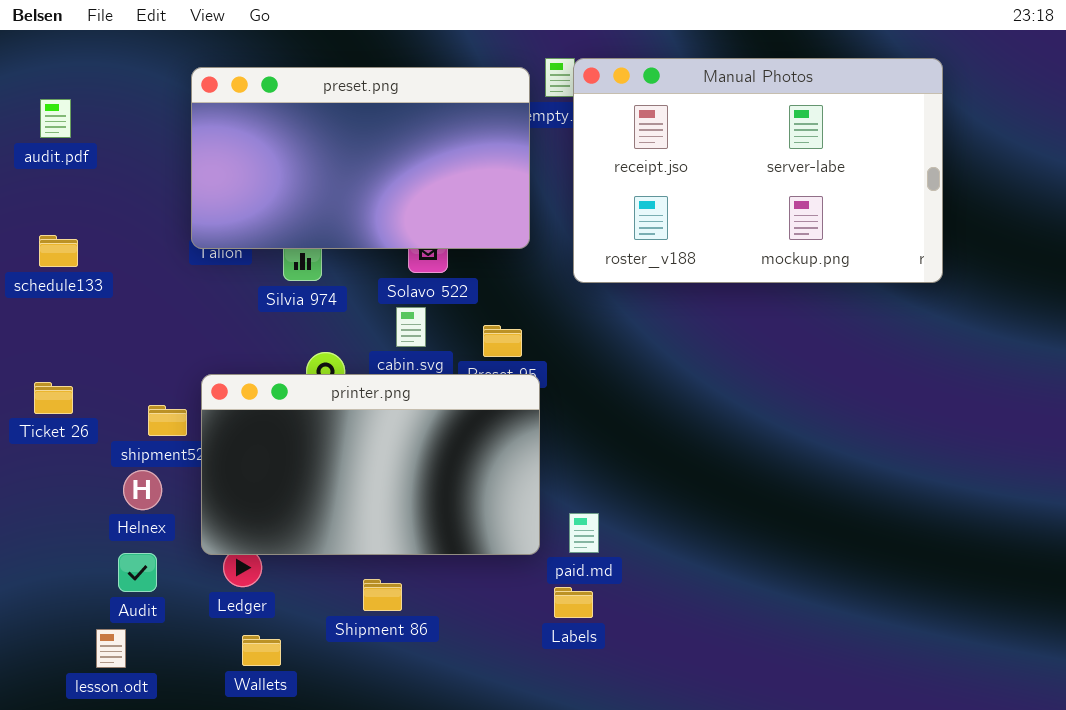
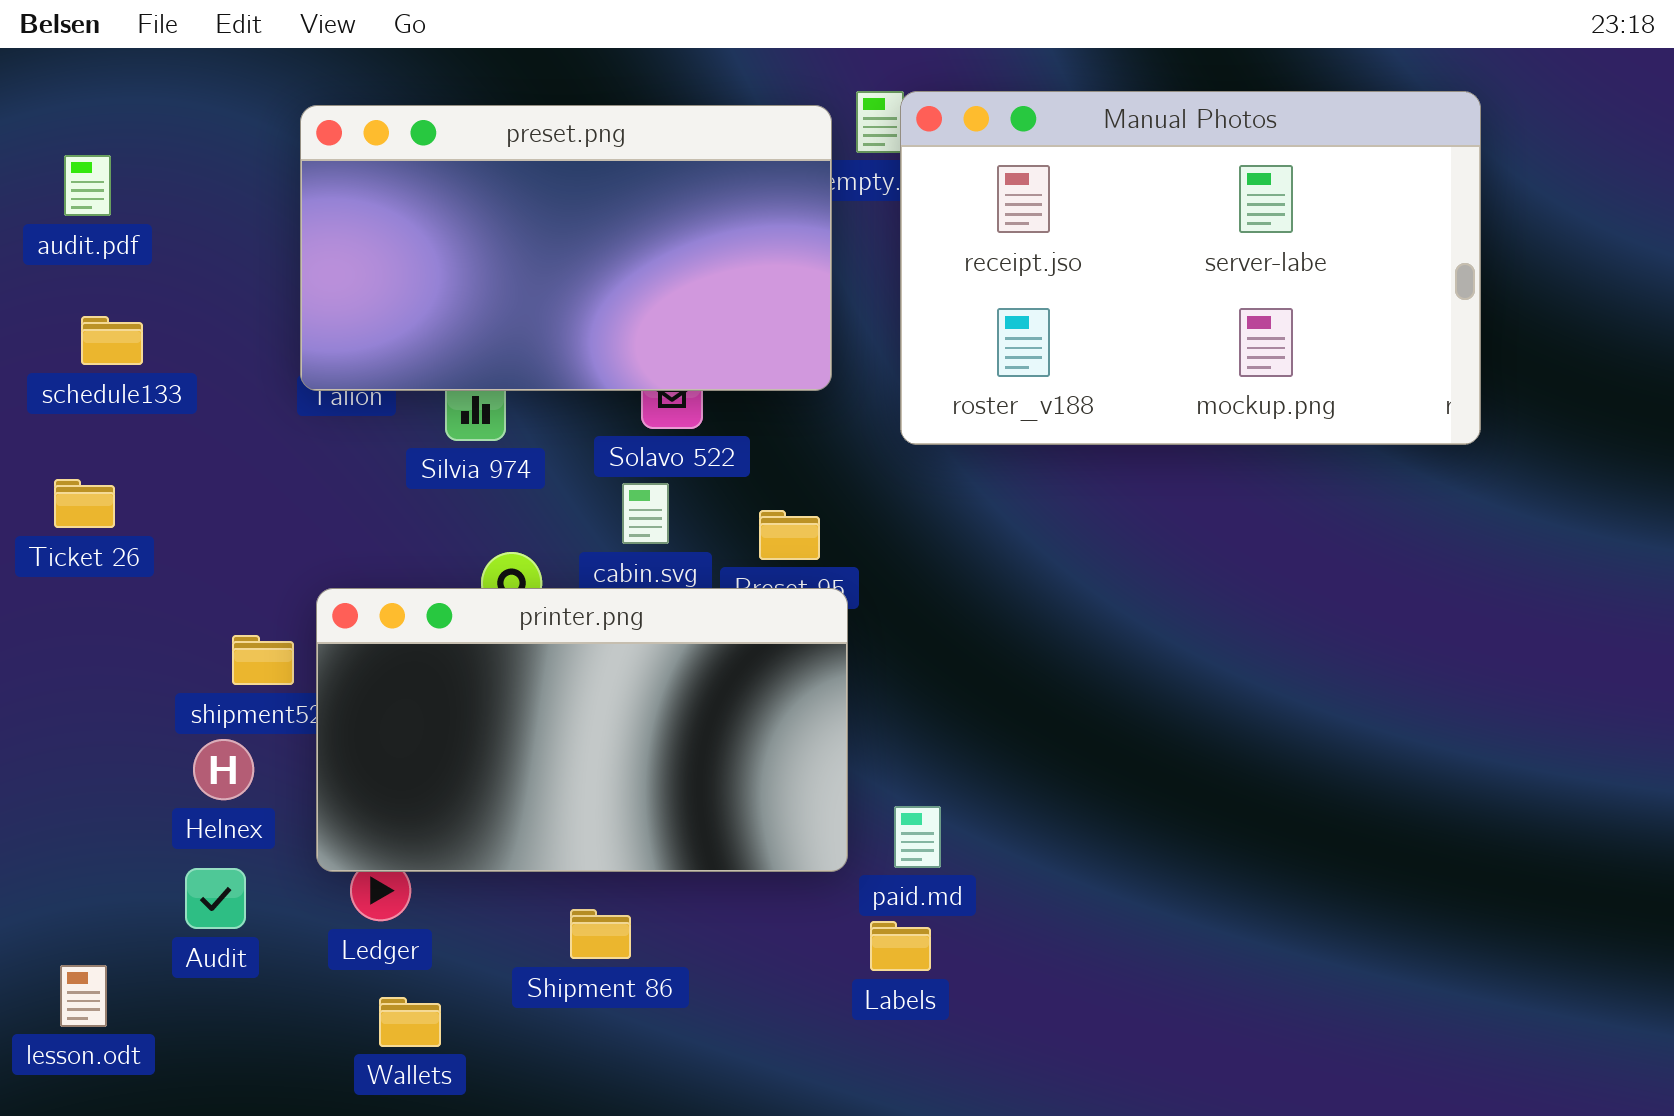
schedule133: [39,235,78,267] -> [81,316,143,365], moved
Ticket 26: [34,382,73,414] -> [54,479,115,528], moved
lesson.odt: [96,629,126,668] -> [60,965,107,1027], moved

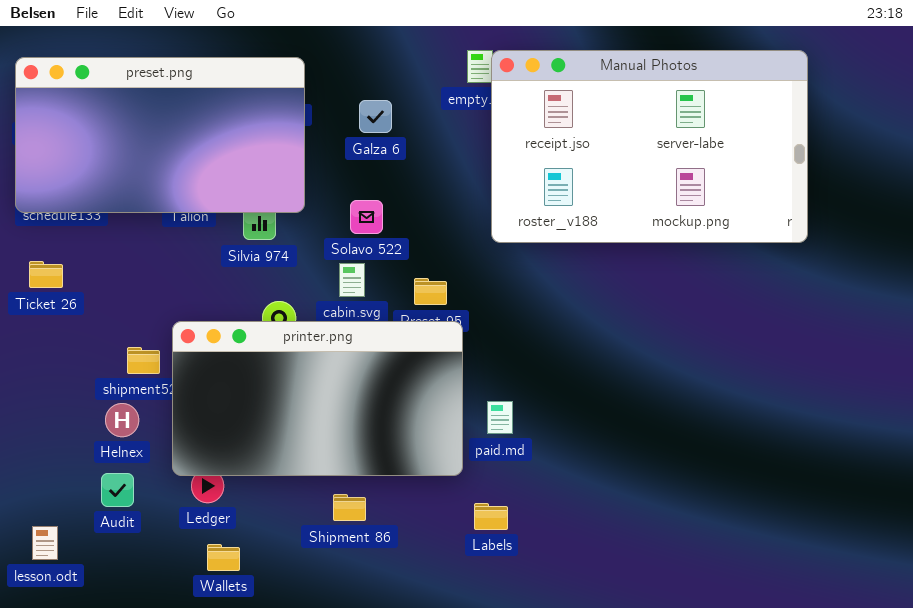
preset.png: [300,105,832,391] -> [15,57,305,213], moved
paid.md: [894,806,941,868] -> [487,401,513,434], moved
Shipment 86: [570,909,631,959] -> [333,494,366,521], moved

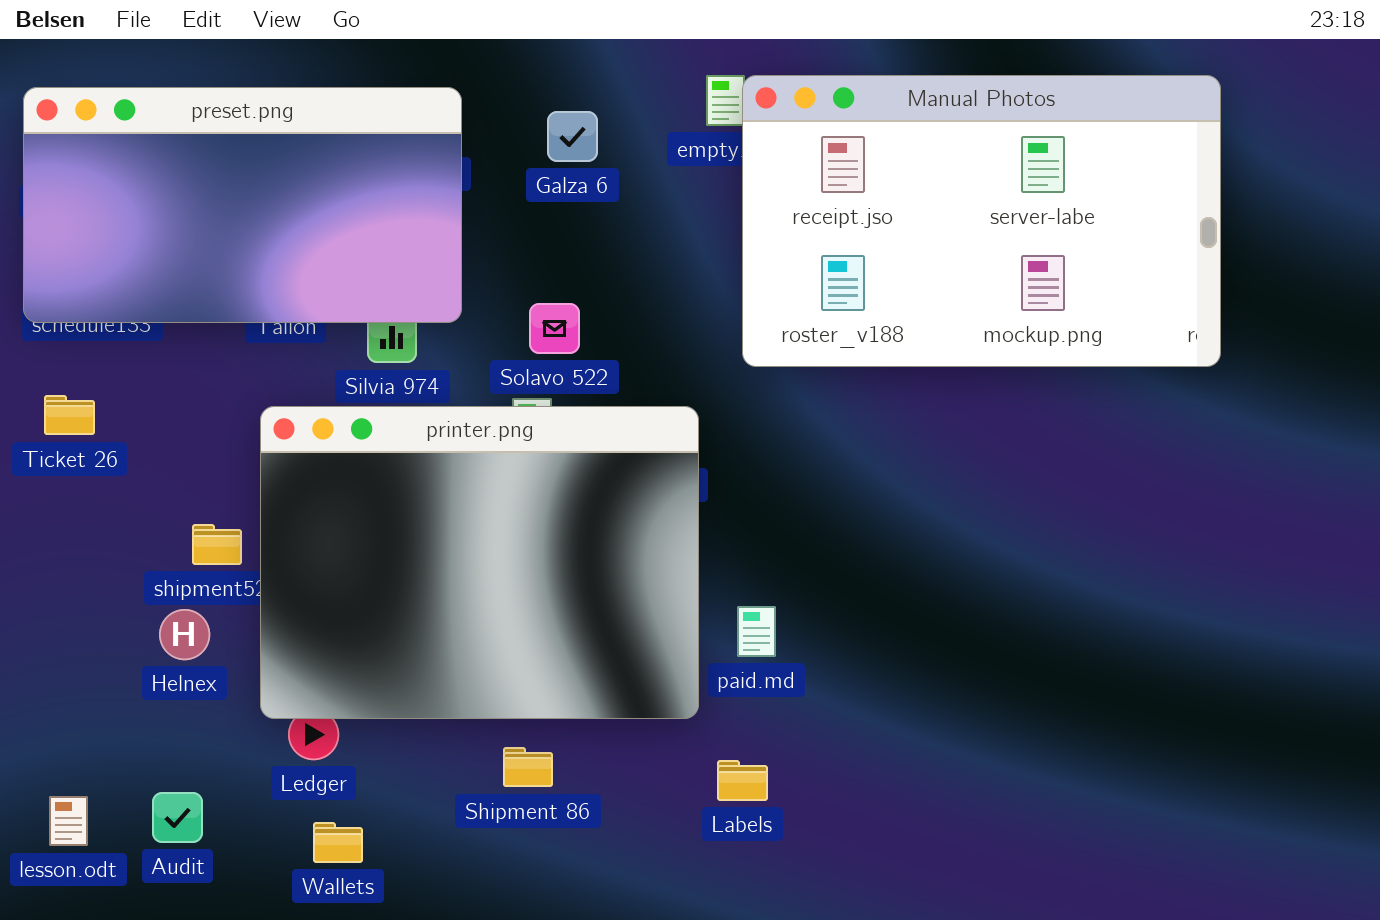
Galza 6: [359,100,392,133] -> [547,111,598,162], moved
printer.png: [172,321,463,476] -> [260,406,699,719], resized
Audit: [101,473,134,507] -> [152,792,203,843], moved

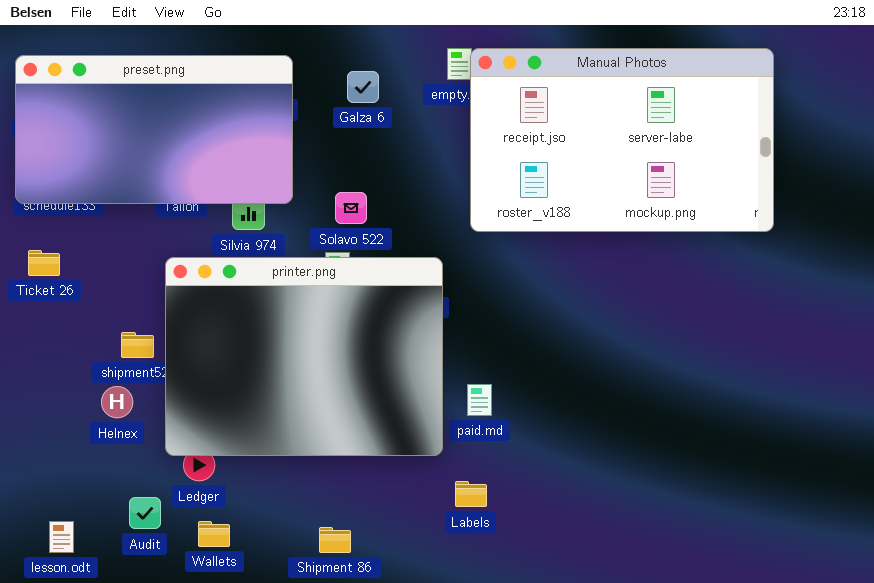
Shipment 86: [503,747,553,787] -> [319,527,351,553], moved
Audit: [152,792,203,843] -> [129,497,161,529], moved
lesson.odt: [49,796,88,846] -> [49,521,74,553], moved

